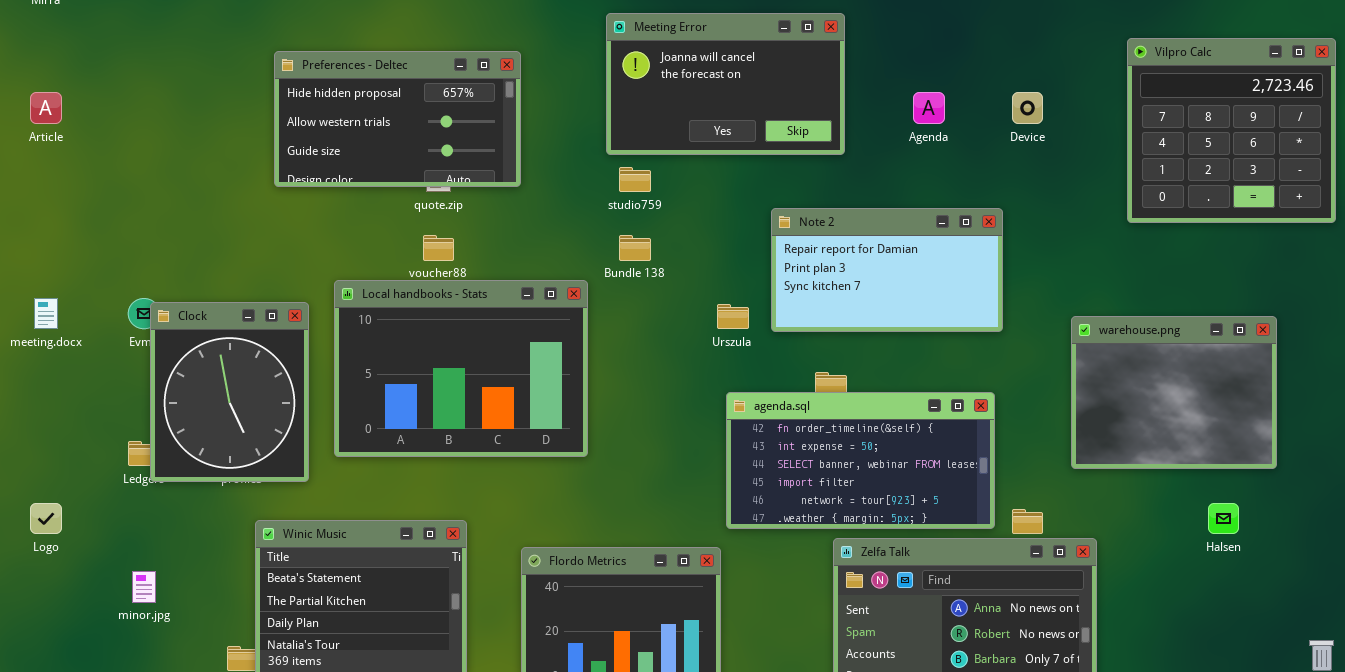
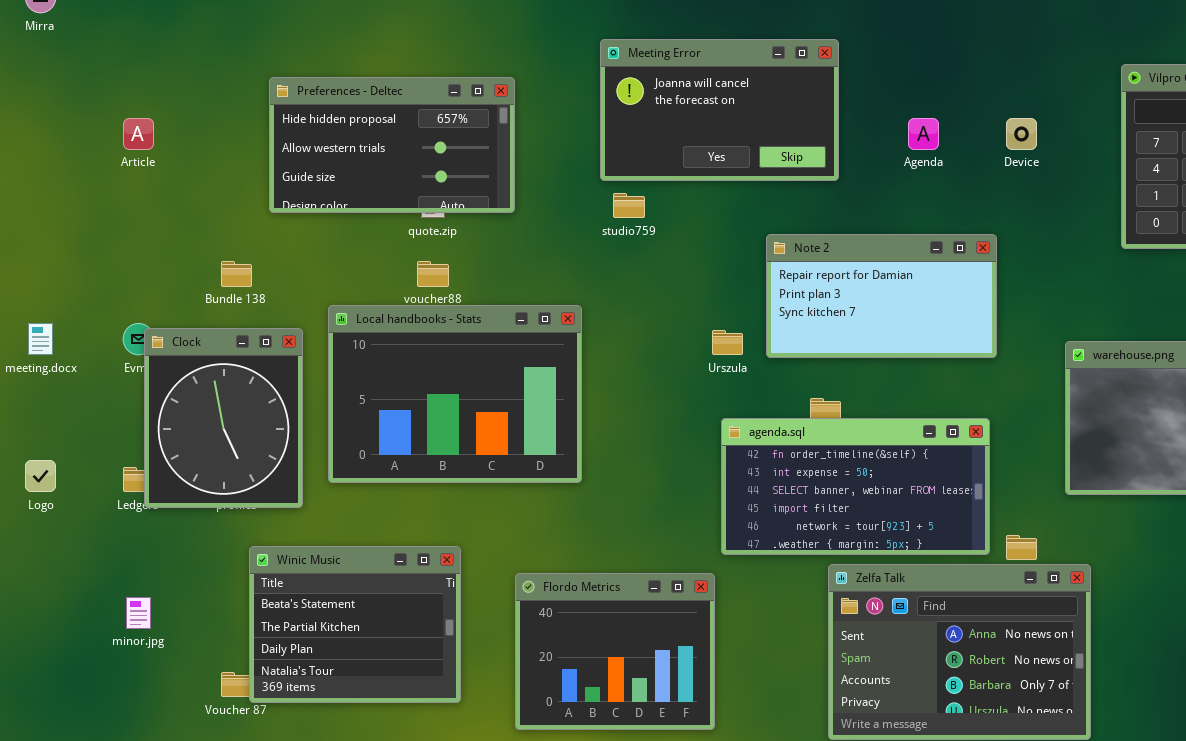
Article: [30,92,62,124] -> [123,118,154,150], moved
Bundle 138: [619,235,651,261] -> [221,261,252,287], moved
Logo: [30,503,62,534] -> [25,460,56,492], moved

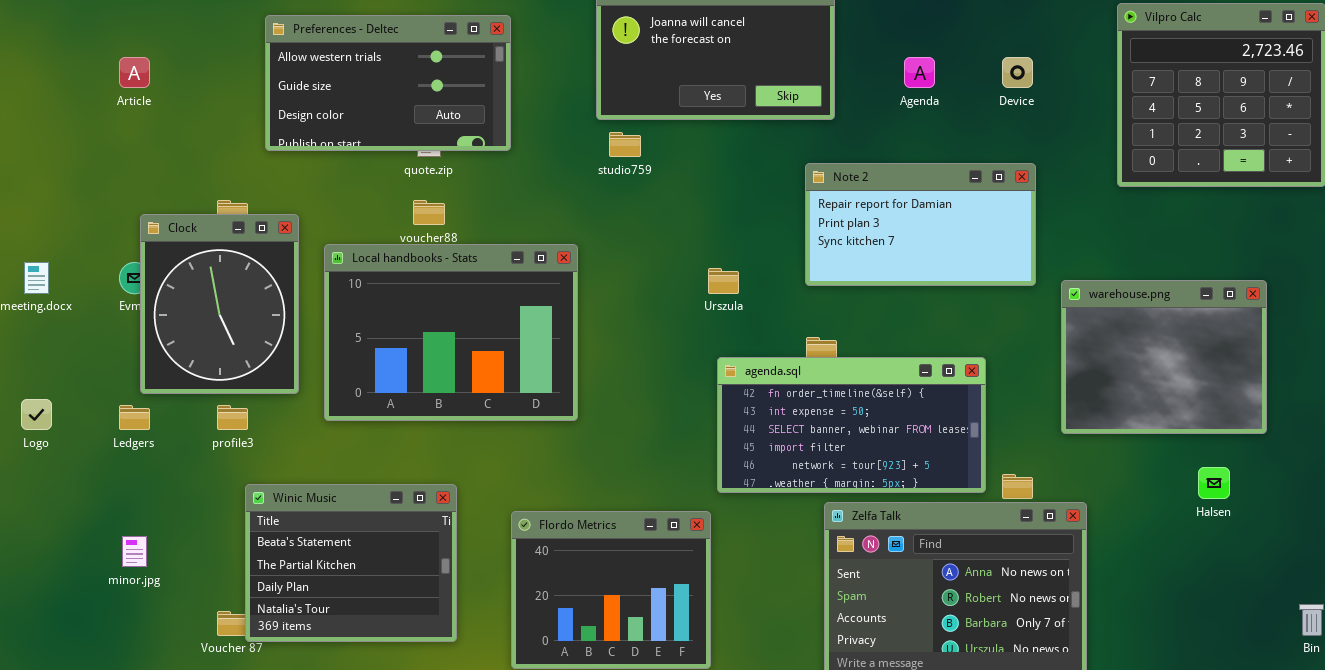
Preferences - Deltec: [269,77,515,213] -> [265,15,511,151], scrolled down 1 row
Note 2: [766,234,997,358] -> [805,163,1036,286], moved
Clock: [144,328,303,508] -> [140,214,299,394], moved

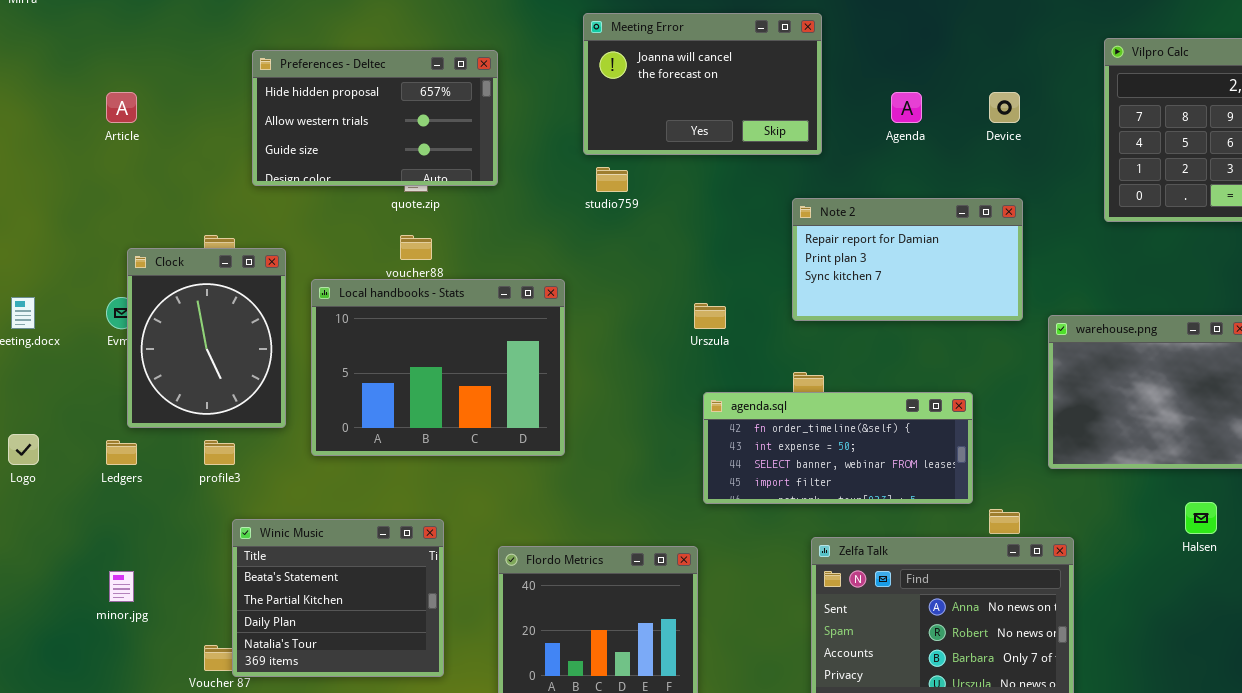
Preferences - Deltec: [265,15,511,151] -> [252,50,498,186], scrolled up 1 row
agenda.sql: [717,357,986,493] -> [703,392,973,504], resized

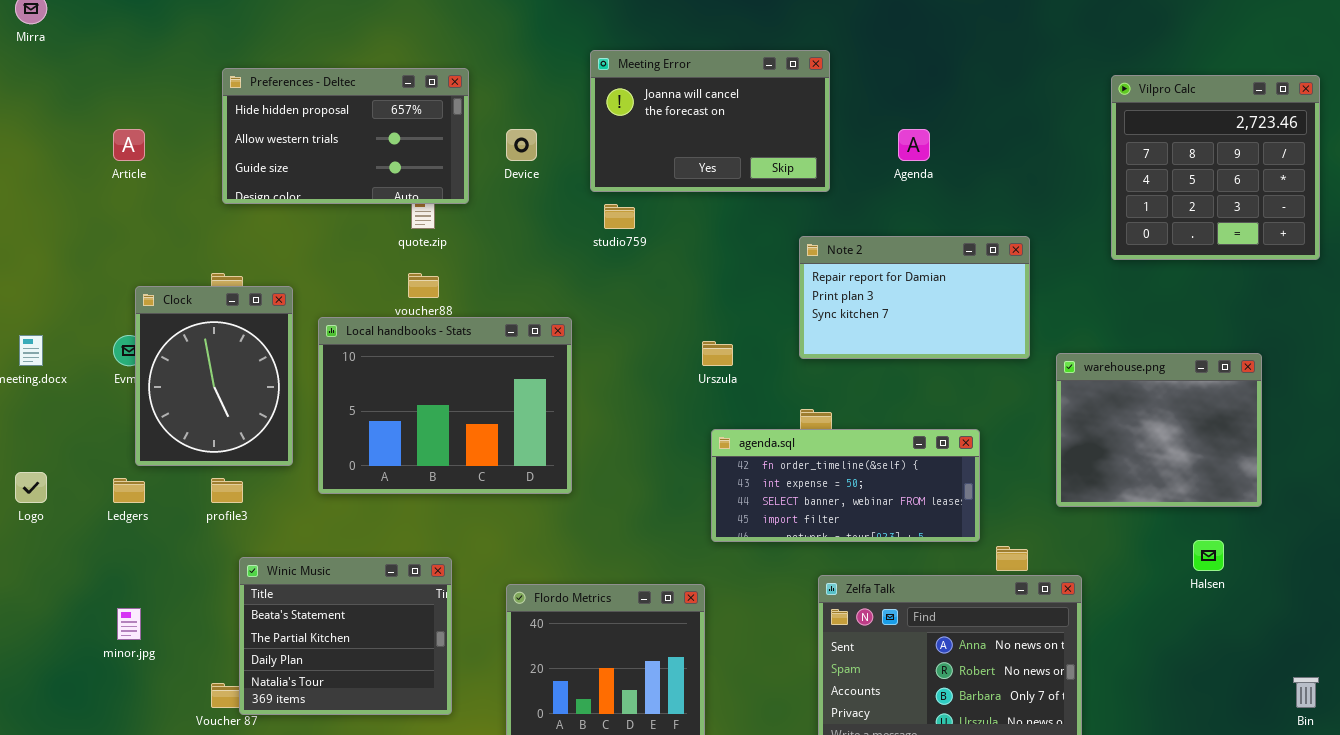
Preferences - Deltec: [252,50,498,186] -> [222,68,469,204], moved
Device: [989,92,1020,123] -> [506,129,537,161], moved

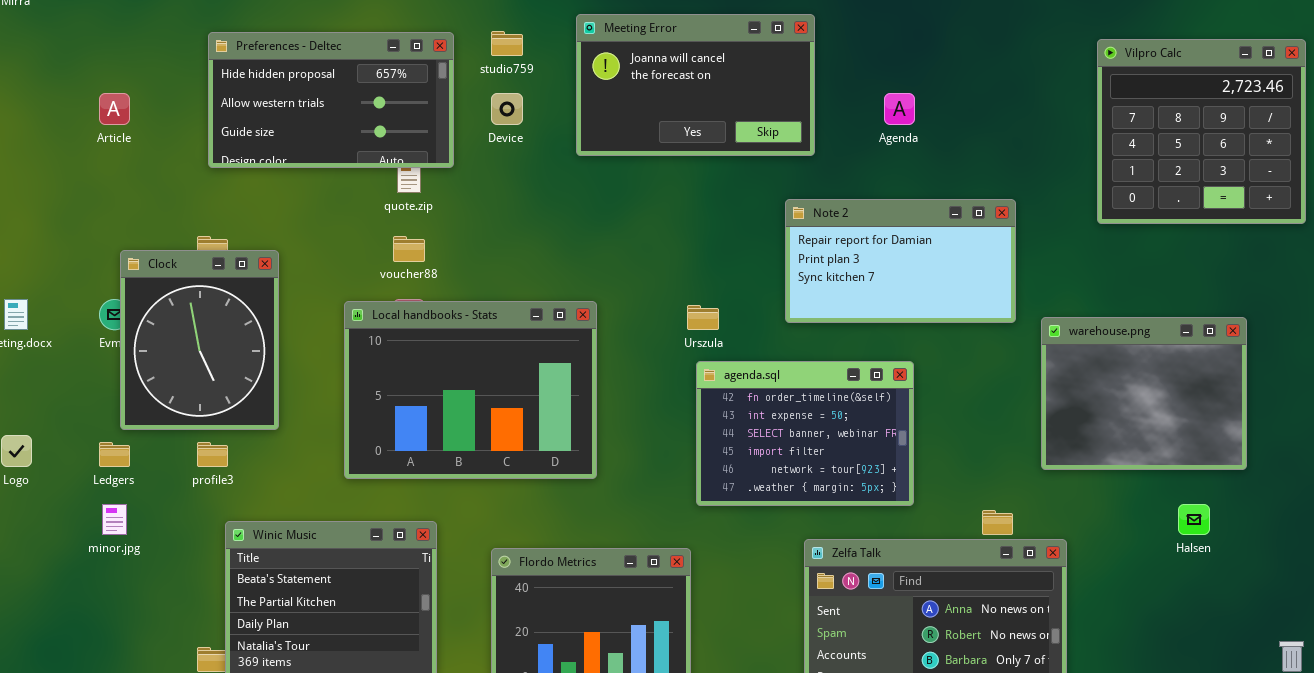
studio759: [604,204,635,229] -> [491,31,523,56], moved
Local handbooks - Stats: [318,317,572,494] -> [344,301,597,479], moved
agenda.sql: [711,429,980,542] -> [696,361,914,506], resized
minor.jpg: [117,608,141,640] -> [102,504,127,535], moved

